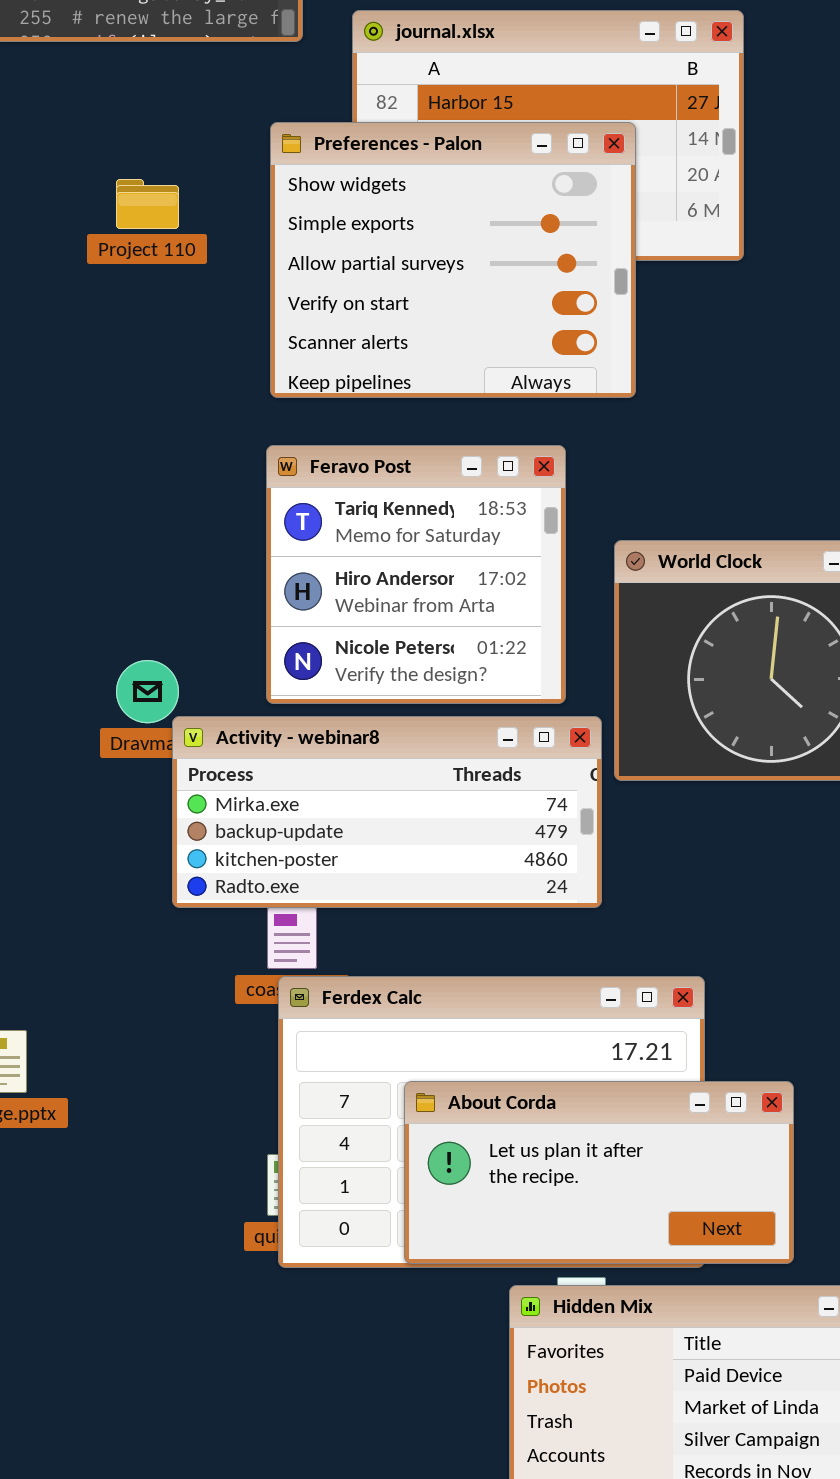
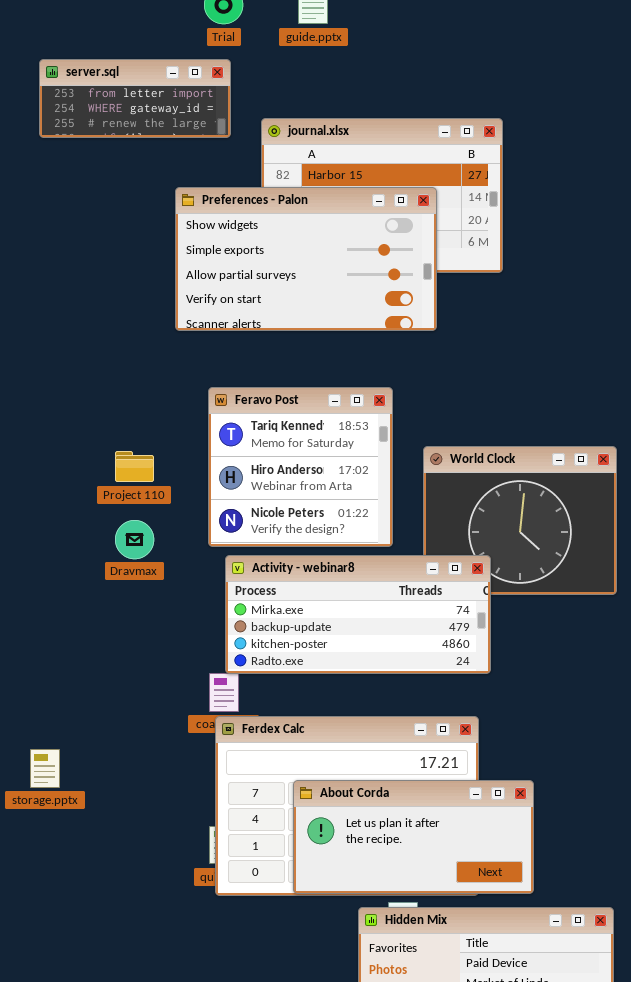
Preferences - Palon: [270,122,636,398] -> [175,187,437,331], resized
Project 110: [116,179,179,229] -> [115,451,154,482], moved
Activity - webinar8: [172,716,602,908] -> [225,555,491,674], moved

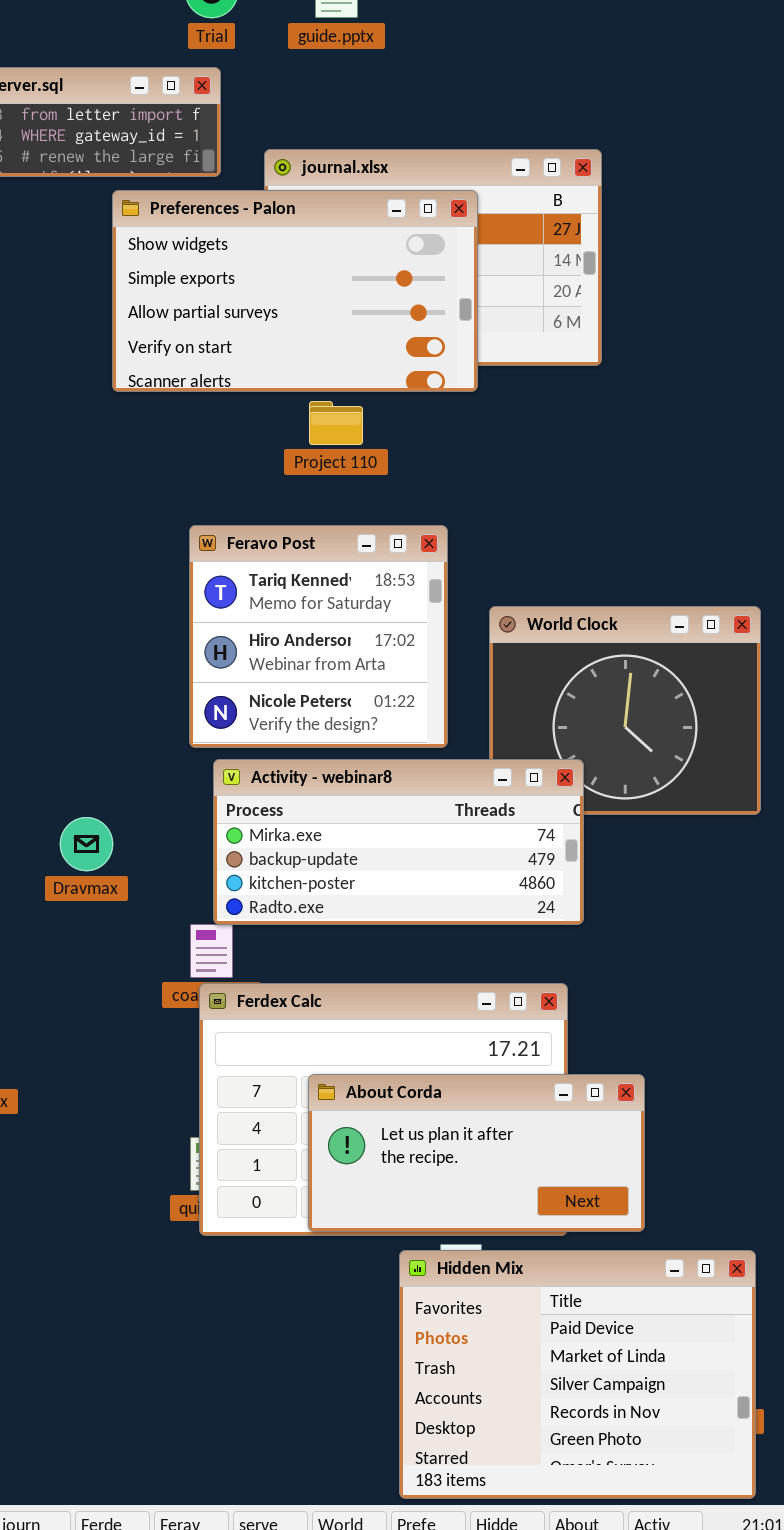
Preferences - Palon: [175,187,437,331] -> [112,190,478,392], moved
Project 110: [115,451,154,482] -> [309,401,363,445], moved
Dravmax: [115,520,154,559] -> [60,817,113,871], moved

